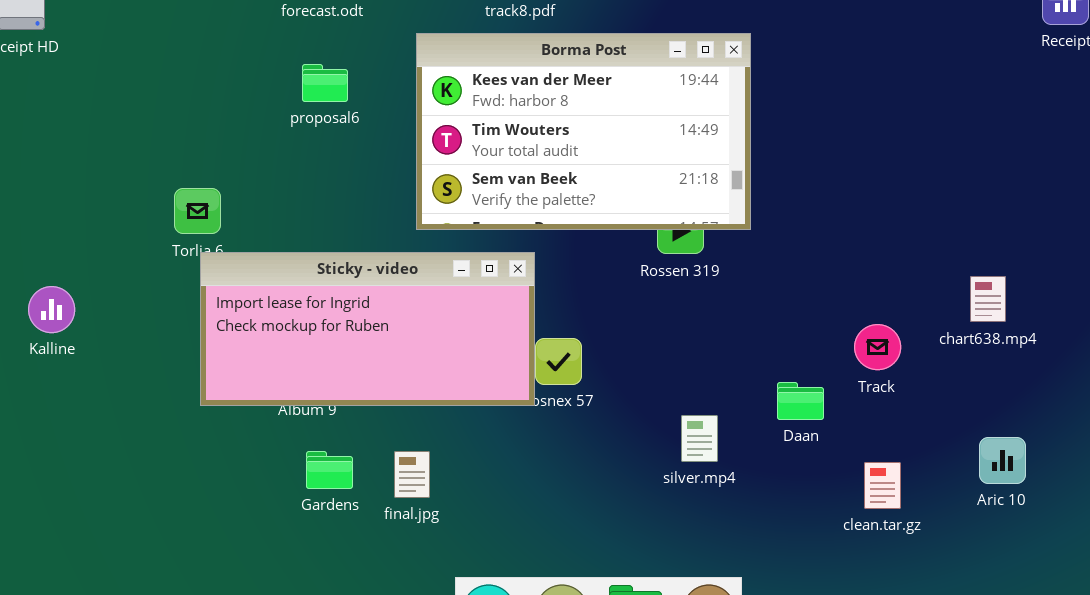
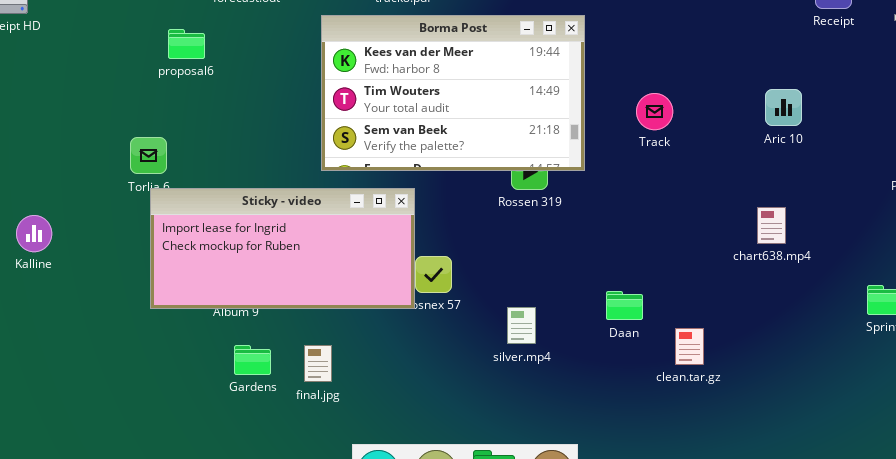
proposal6: [302,64,348,102] -> [168,29,205,59], moved
Track: [854,324,901,370] -> [636,93,673,130], moved
silver.mp4: [681,415,718,462] -> [507,307,536,344], moved
Aric 10: [979,437,1026,484] -> [765,89,802,126], moved
clean.tar.gz: [864,462,901,509] -> [675,328,704,365], moved

